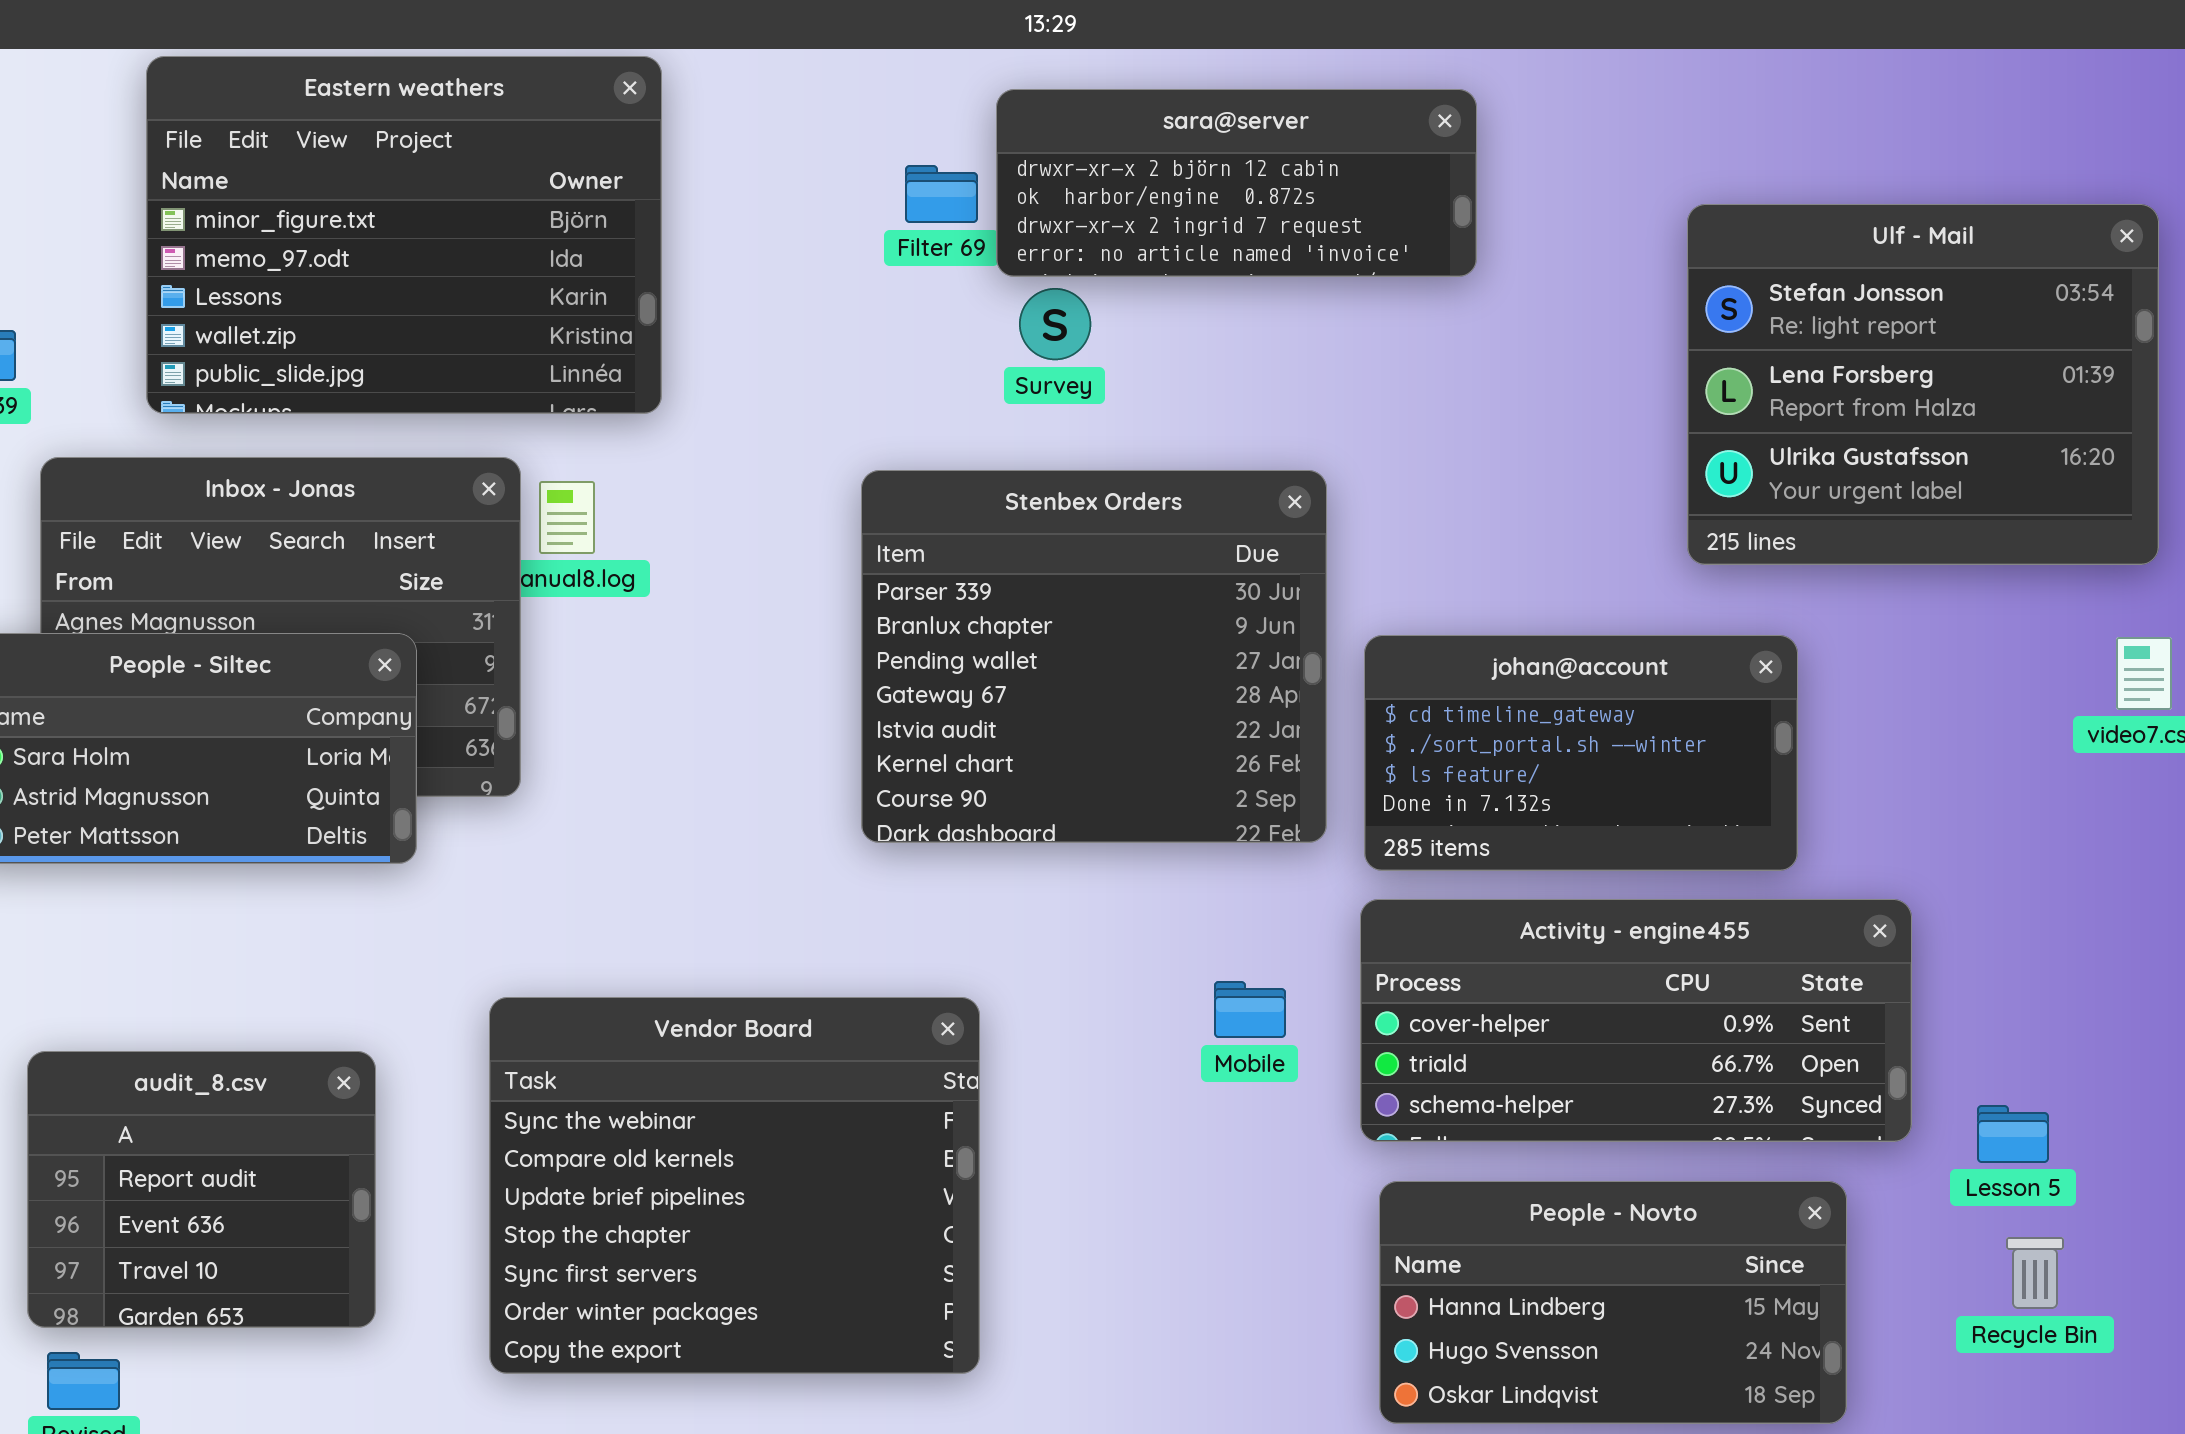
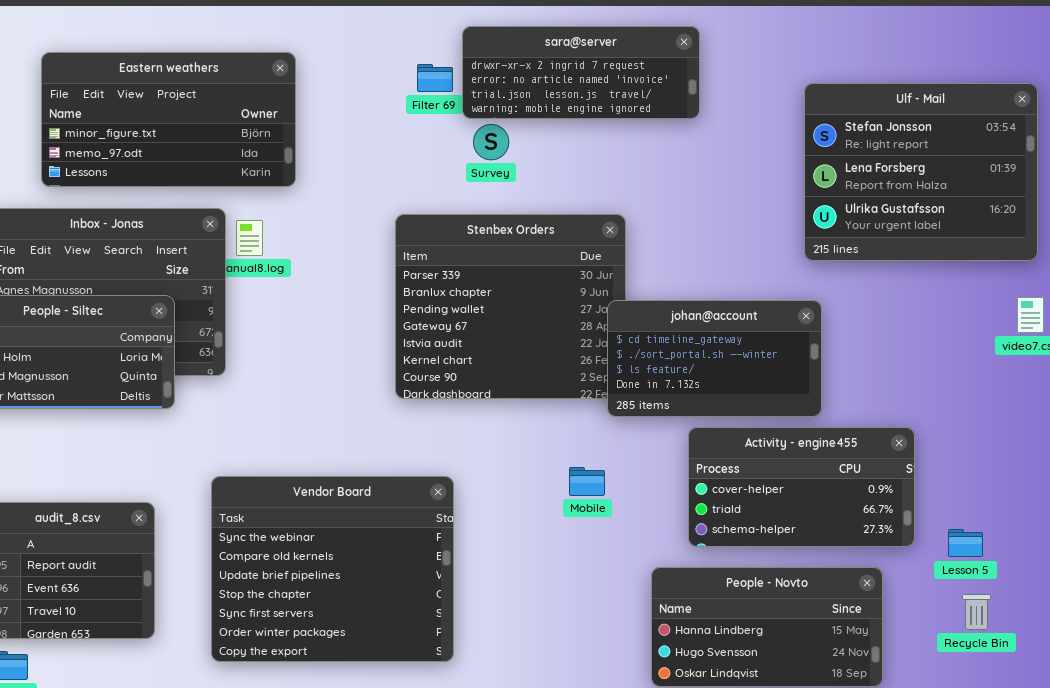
Eastern weathers: [146,56,662,414] -> [41,52,296,187], resized
sara@server: [996,89,1477,277] -> [462,26,700,119], scrolled down 2 rows
johan@account: [1364,635,1798,871] -> [607,300,822,417], moved
Activity - engine455: [1360,899,1912,1142] -> [688,427,915,547], resized

